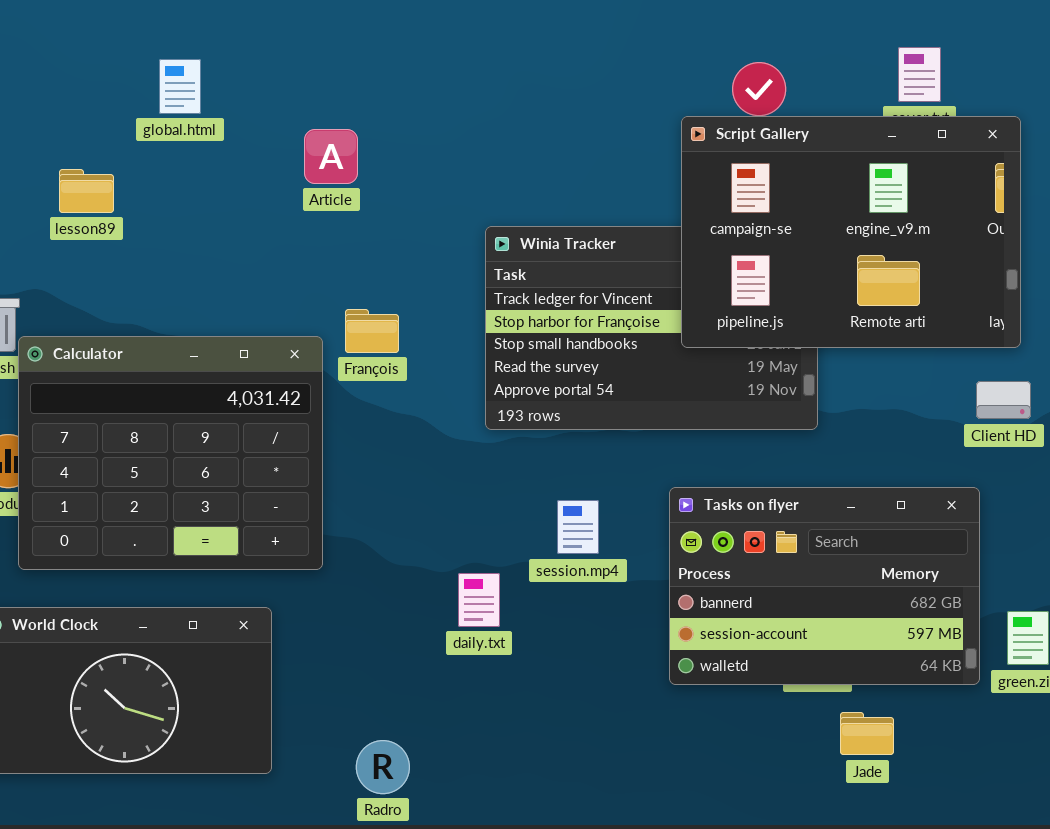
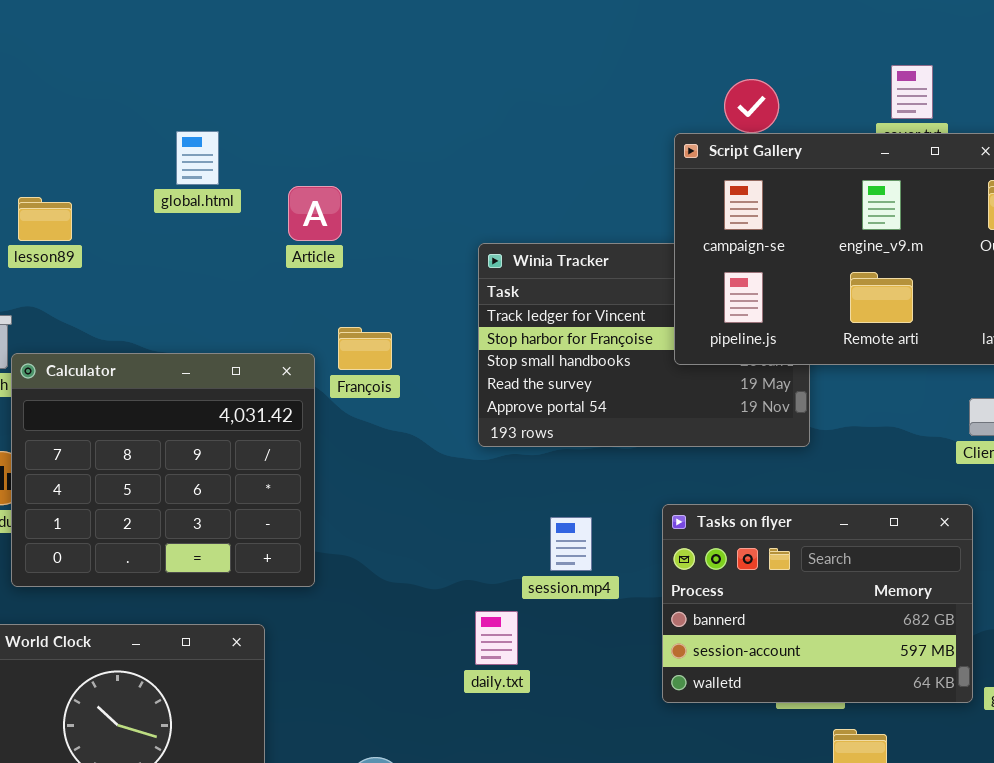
global.html: [159,59,201,114] -> [176,131,219,185], moved
Article: [304,129,358,184] -> [288,186,342,241], moved
lesson89: [59,169,114,213] -> [18,197,72,241], moved
daily.txt: [458,573,500,627] -> [475,611,518,665], moved

